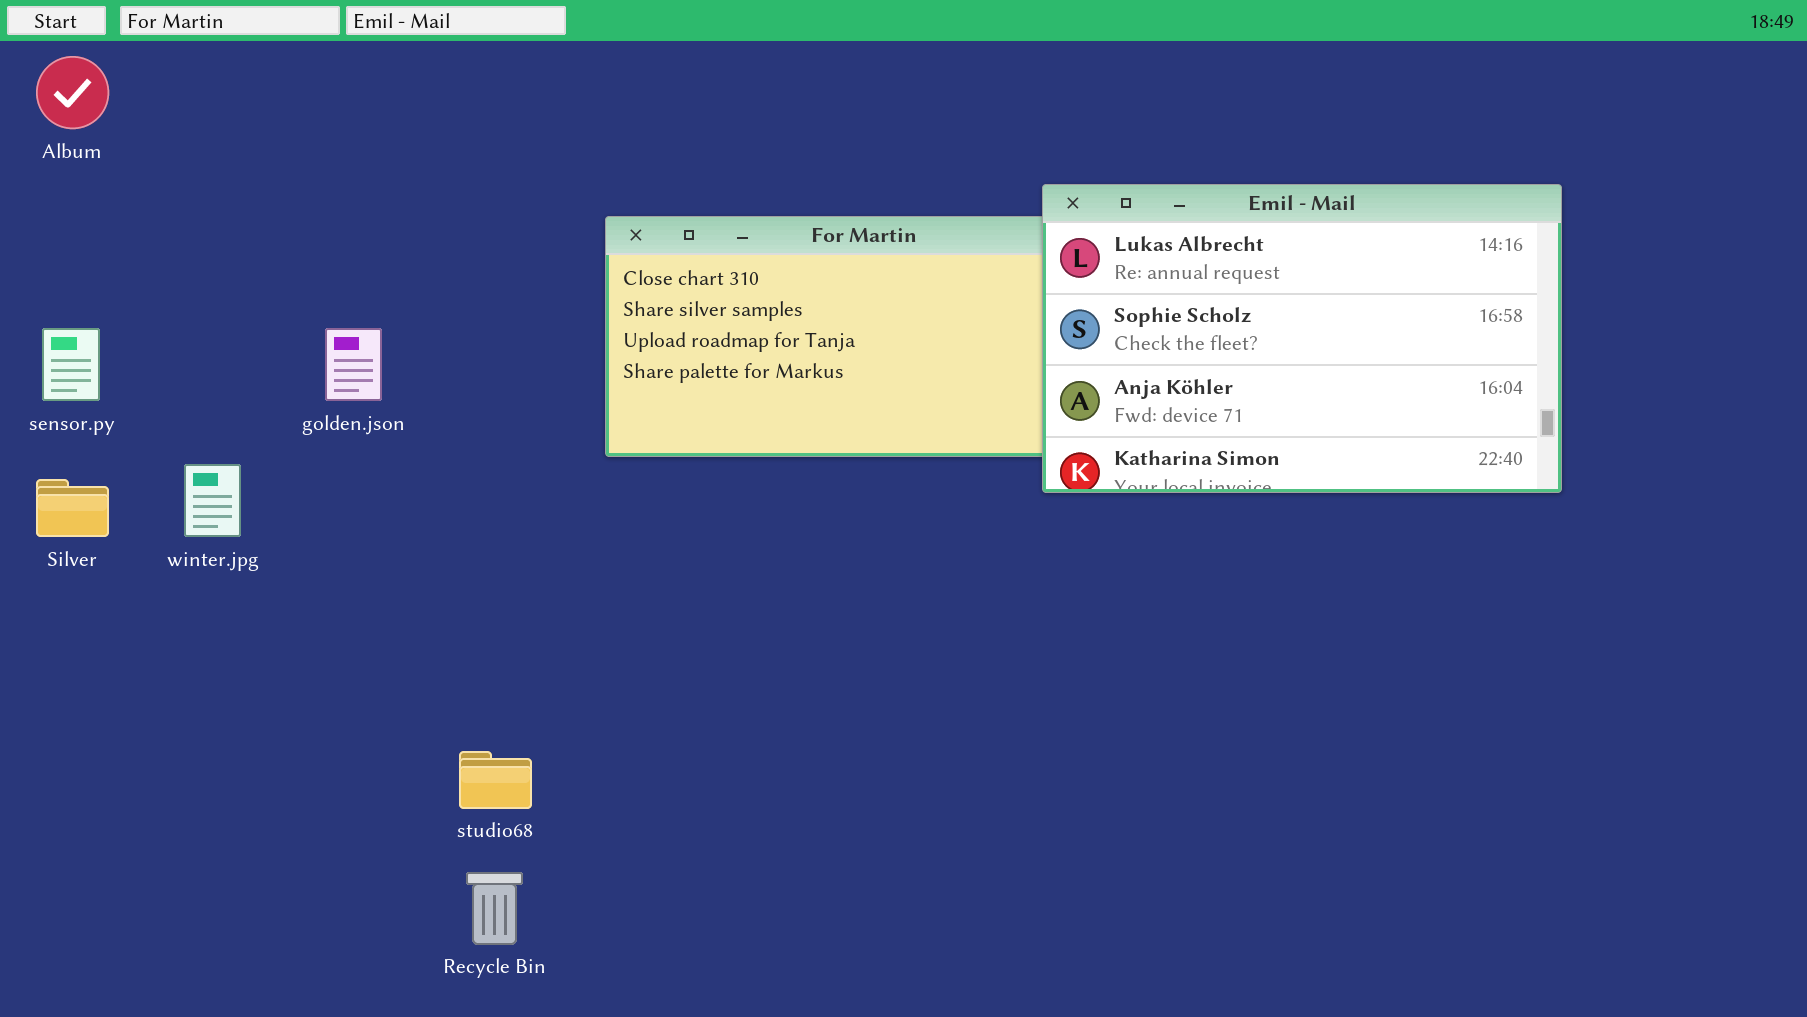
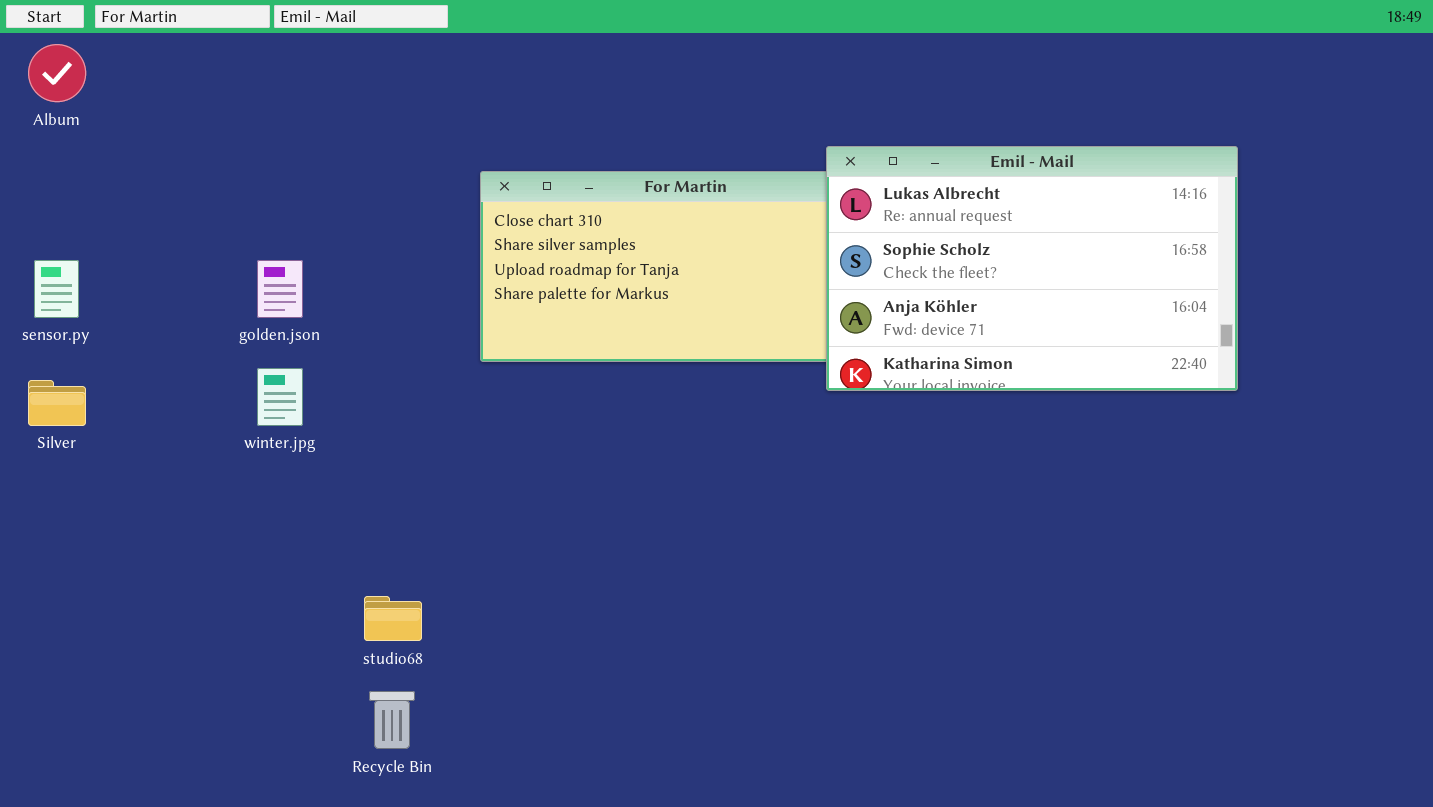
winter.jpg: [184,464,241,537] -> [257,368,303,426], moved

